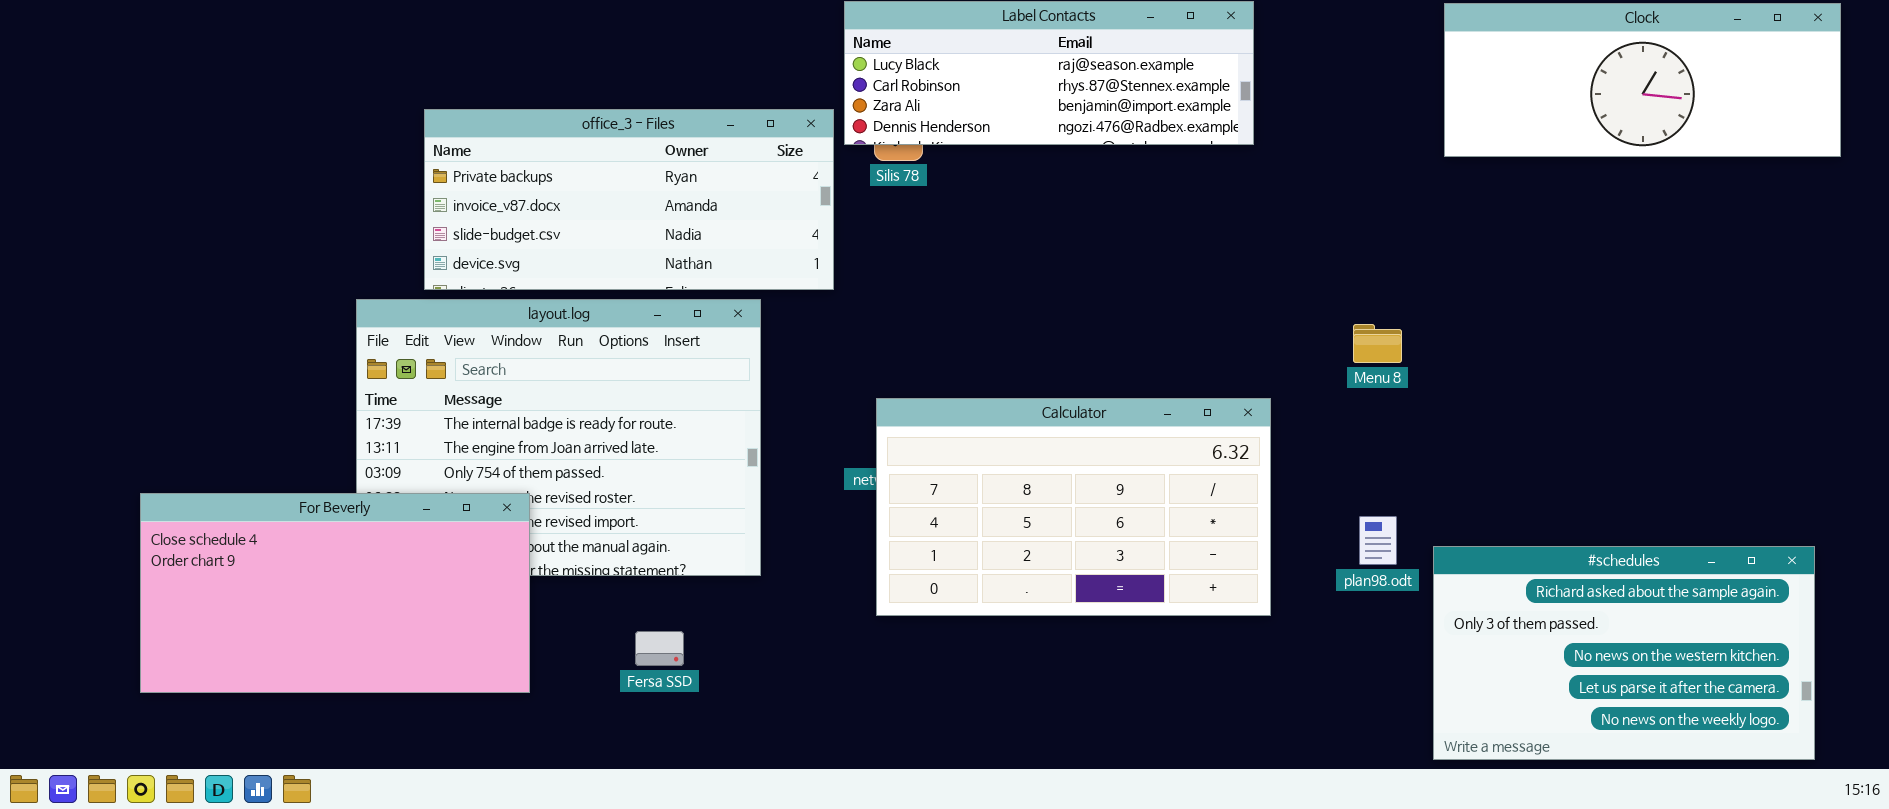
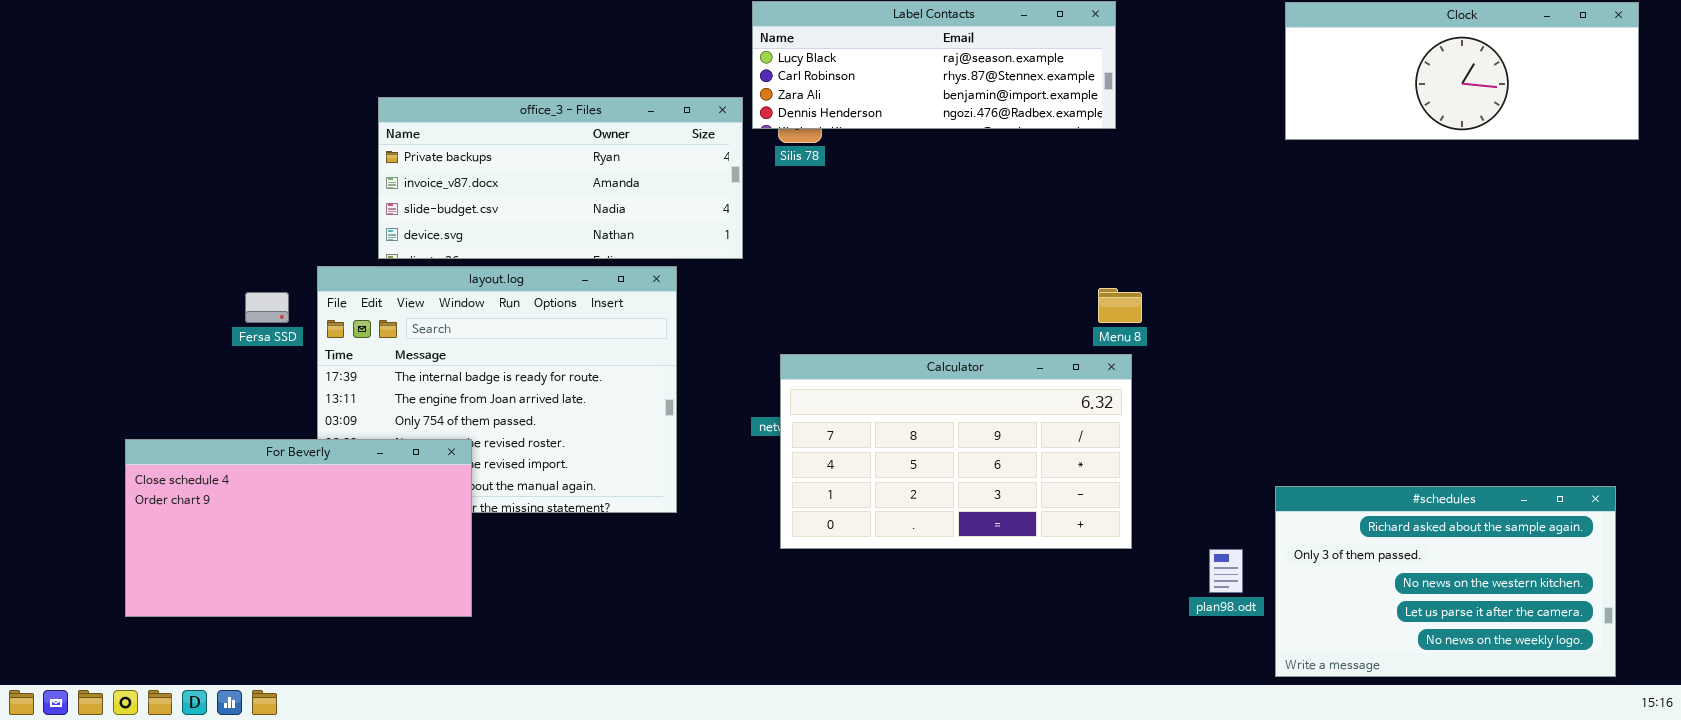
Menu 8: [1353,324,1402,363] -> [1098,288,1142,323], moved
plan98.odt: [1359,516,1397,565] -> [1209,549,1243,593], moved
Fersa SSD: [635,631,684,666] -> [245,292,289,323], moved

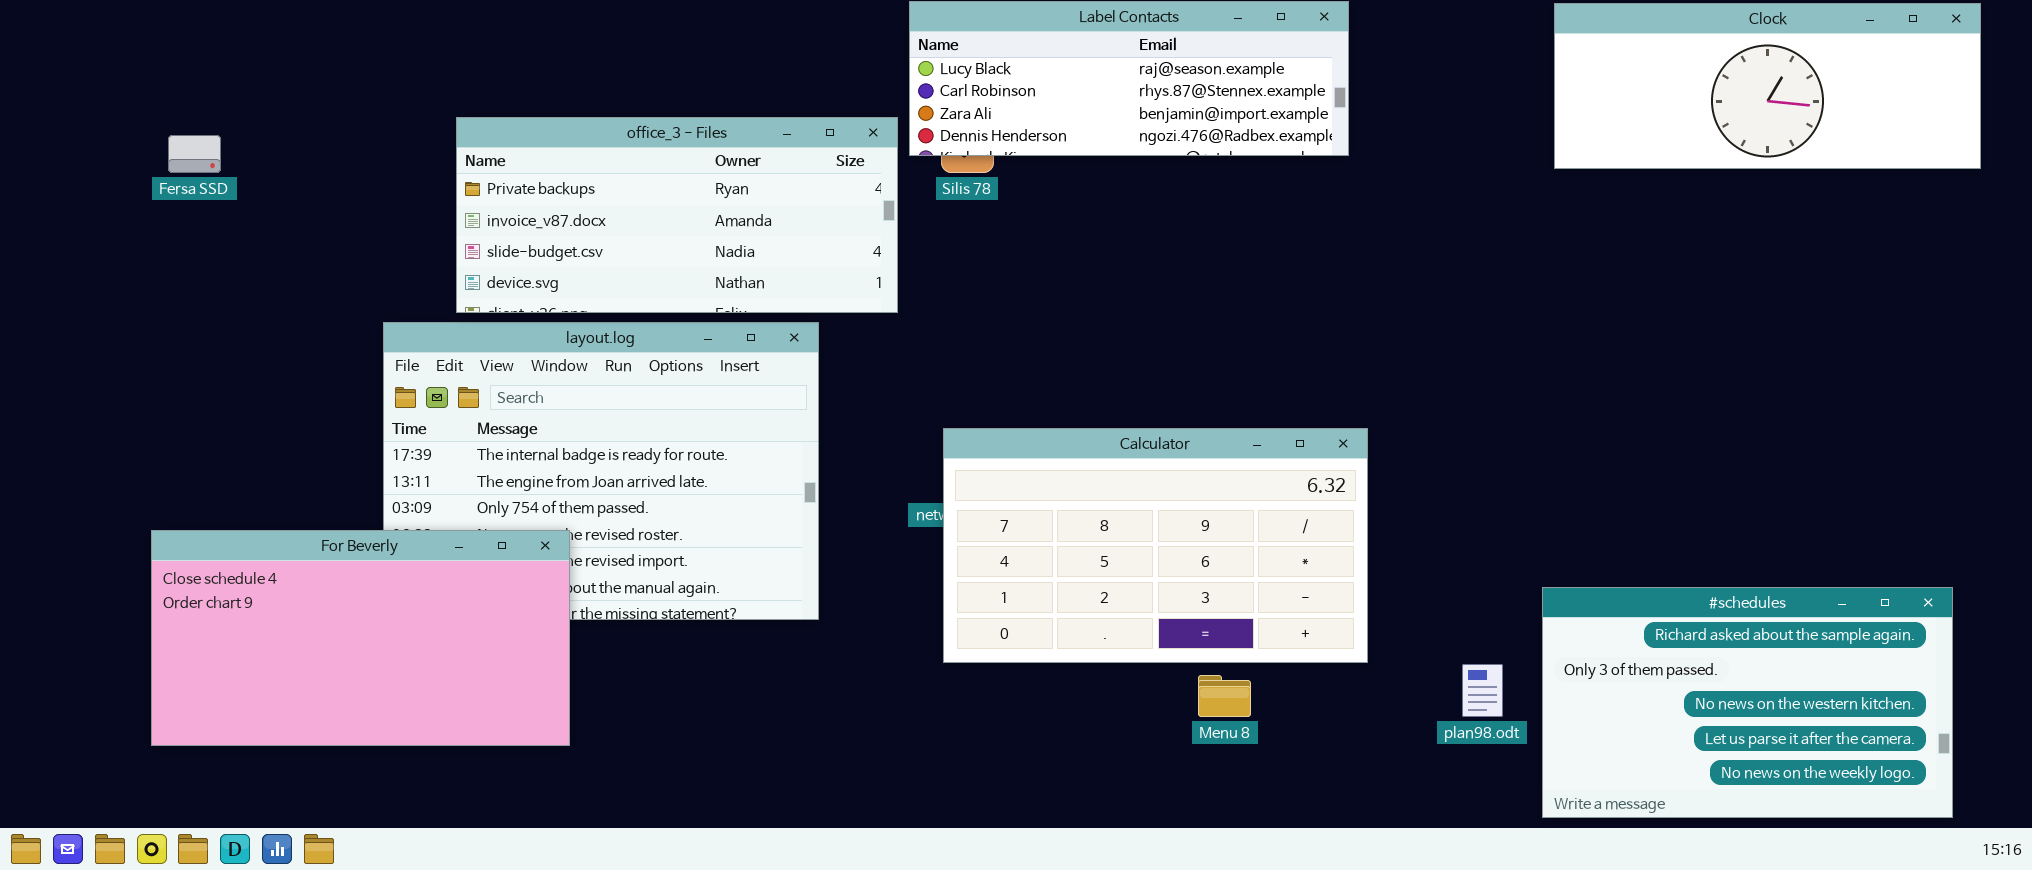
Menu 8: [1098,288,1142,323] -> [1198,675,1251,717], moved
Fersa SSD: [245,292,289,323] -> [168,135,221,173], moved

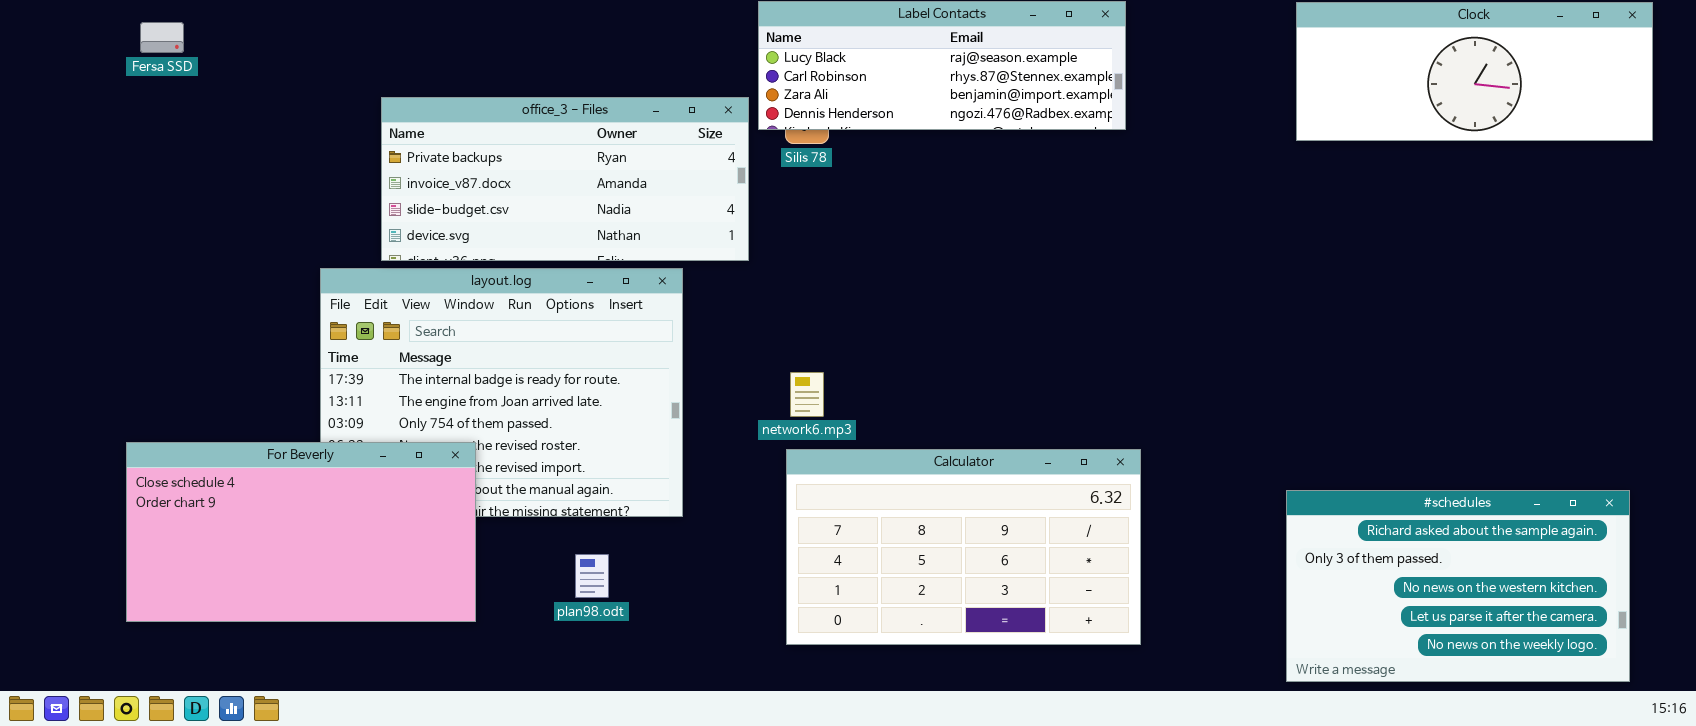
Fersa SSD: [168,135,221,173] -> [140,22,184,53], moved
Calculator: [943,428,1368,663] -> [786,449,1141,645], moved
plan98.odt: [1462,664,1503,717] -> [575,554,609,598], moved

